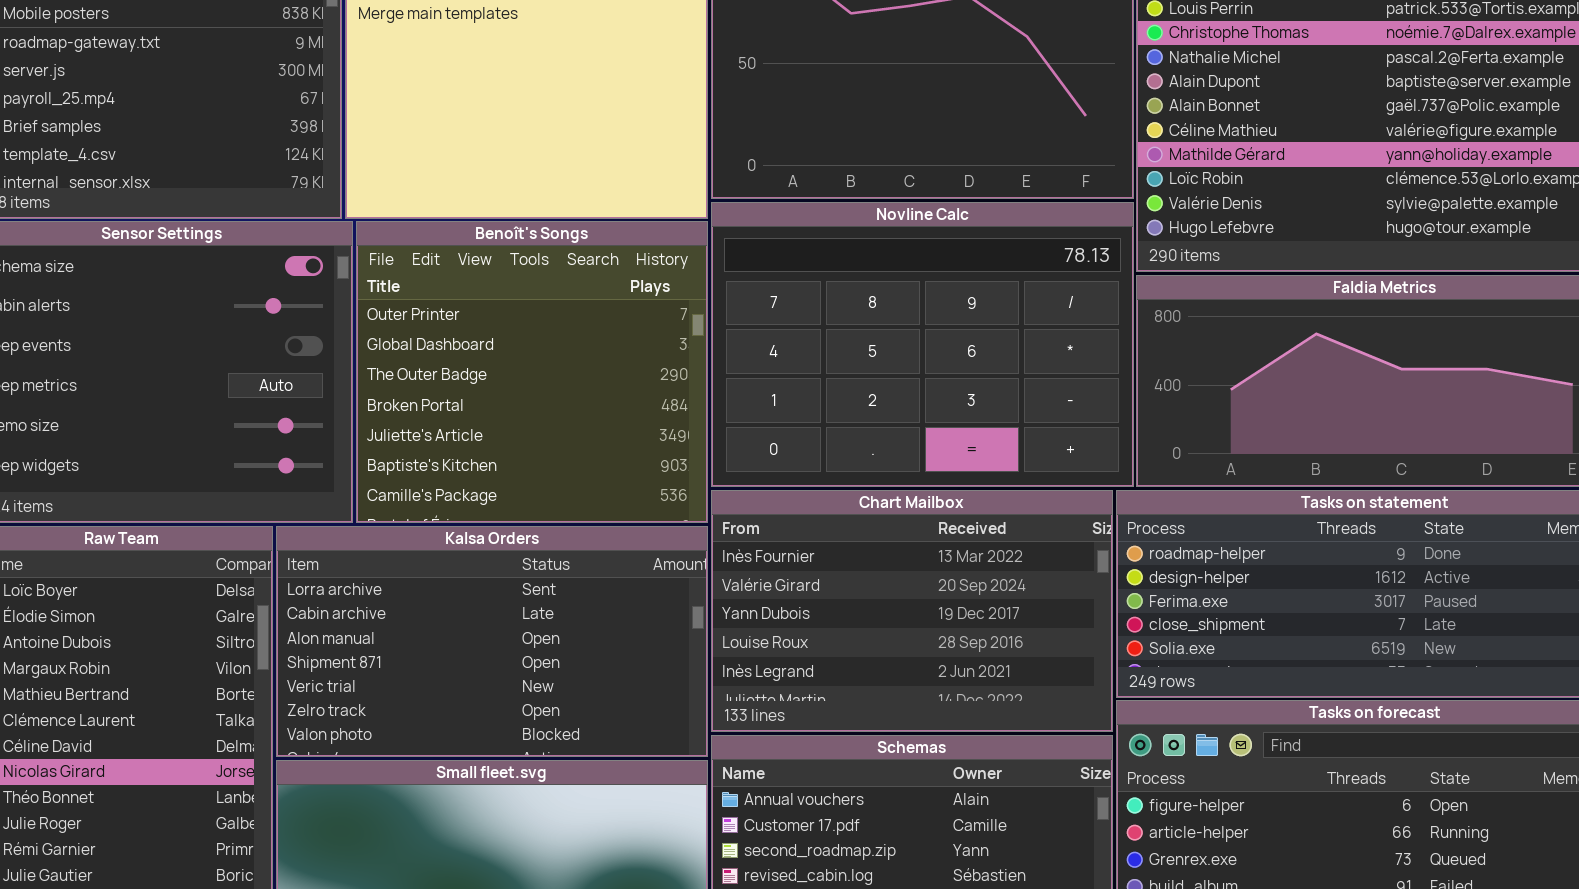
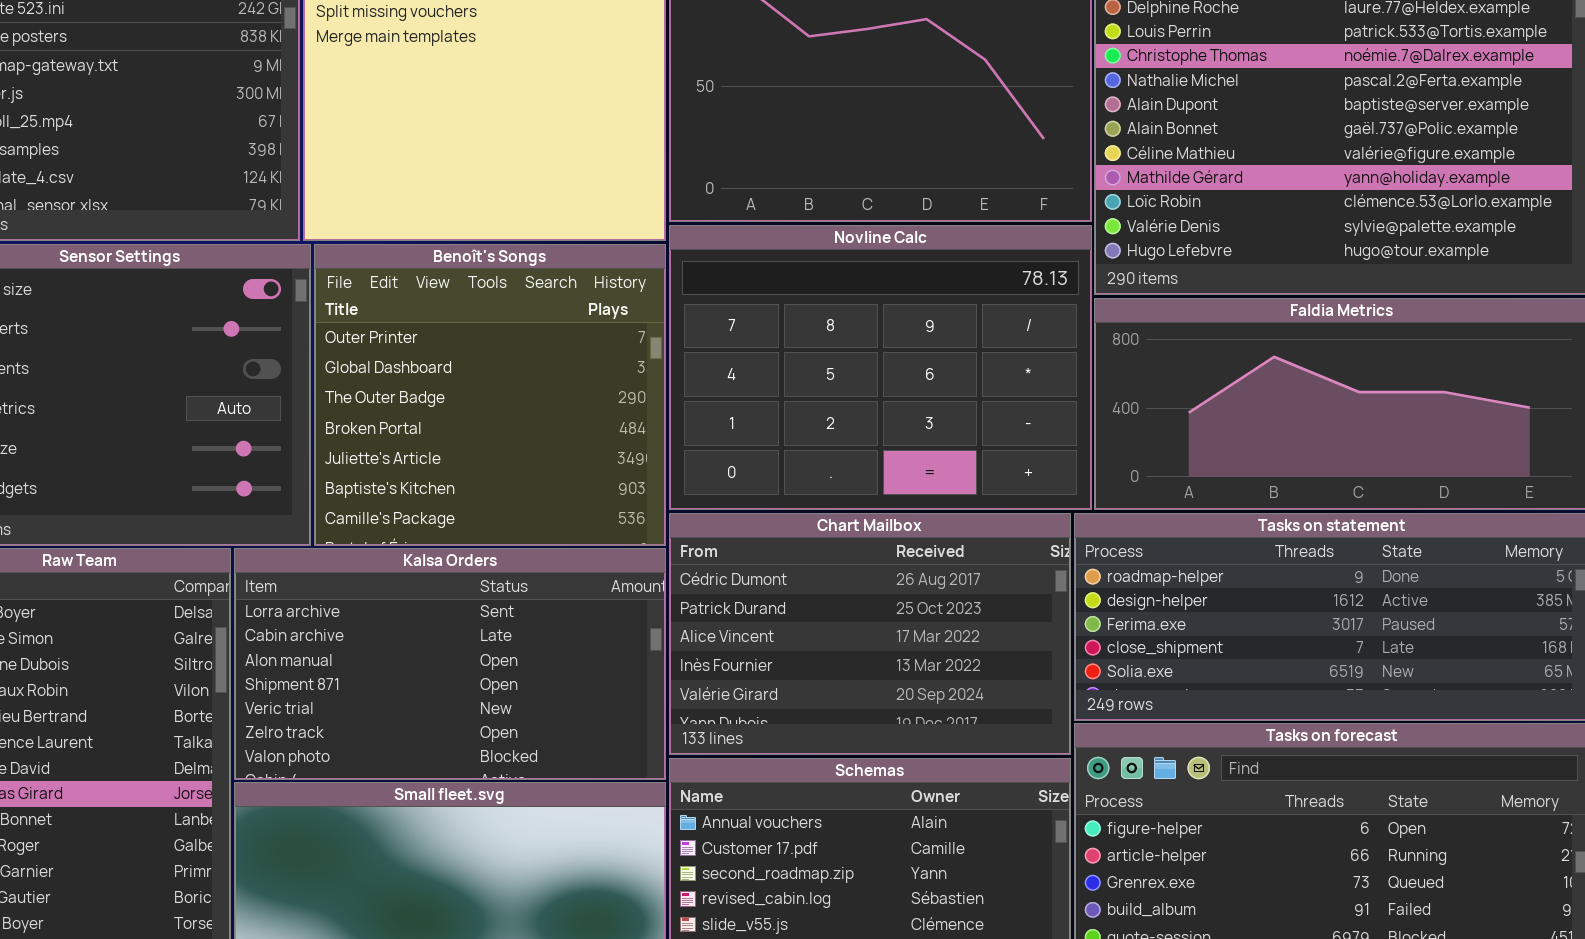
Chart Mailbox: [711,490,1113,732] -> [669,513,1071,755], scrolled up 3 rows

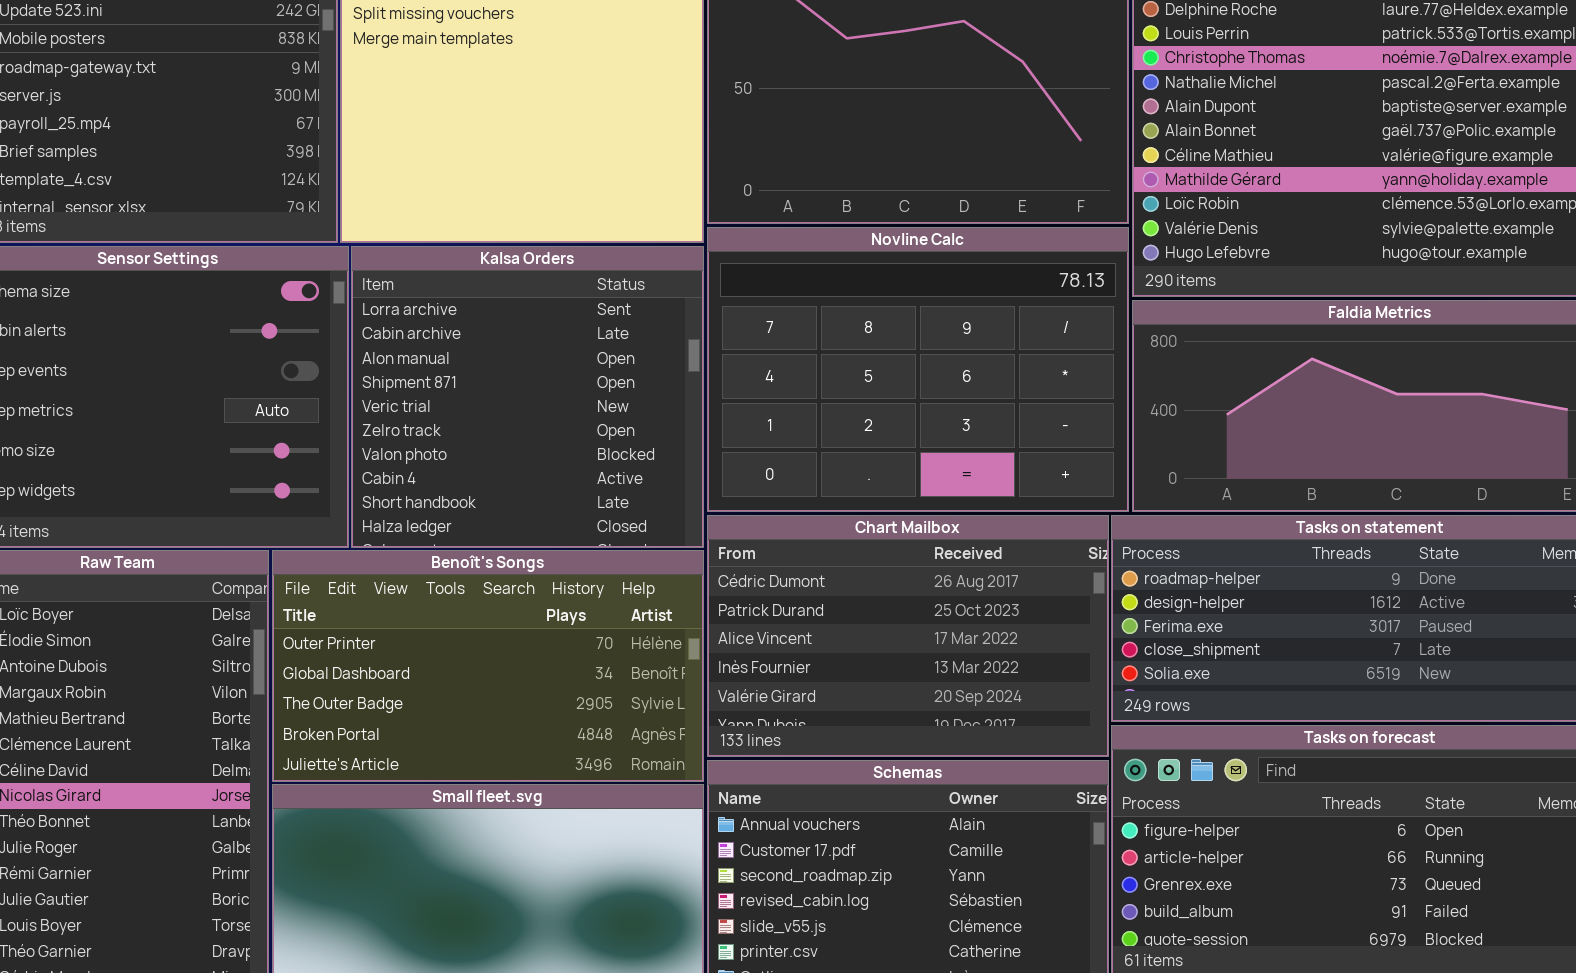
Benoît's Songs: [314,244,666,546] -> [272,550,704,782], moved, resized
Kalsa Orders: [234,548,666,780] -> [351,246,704,548], moved, resized

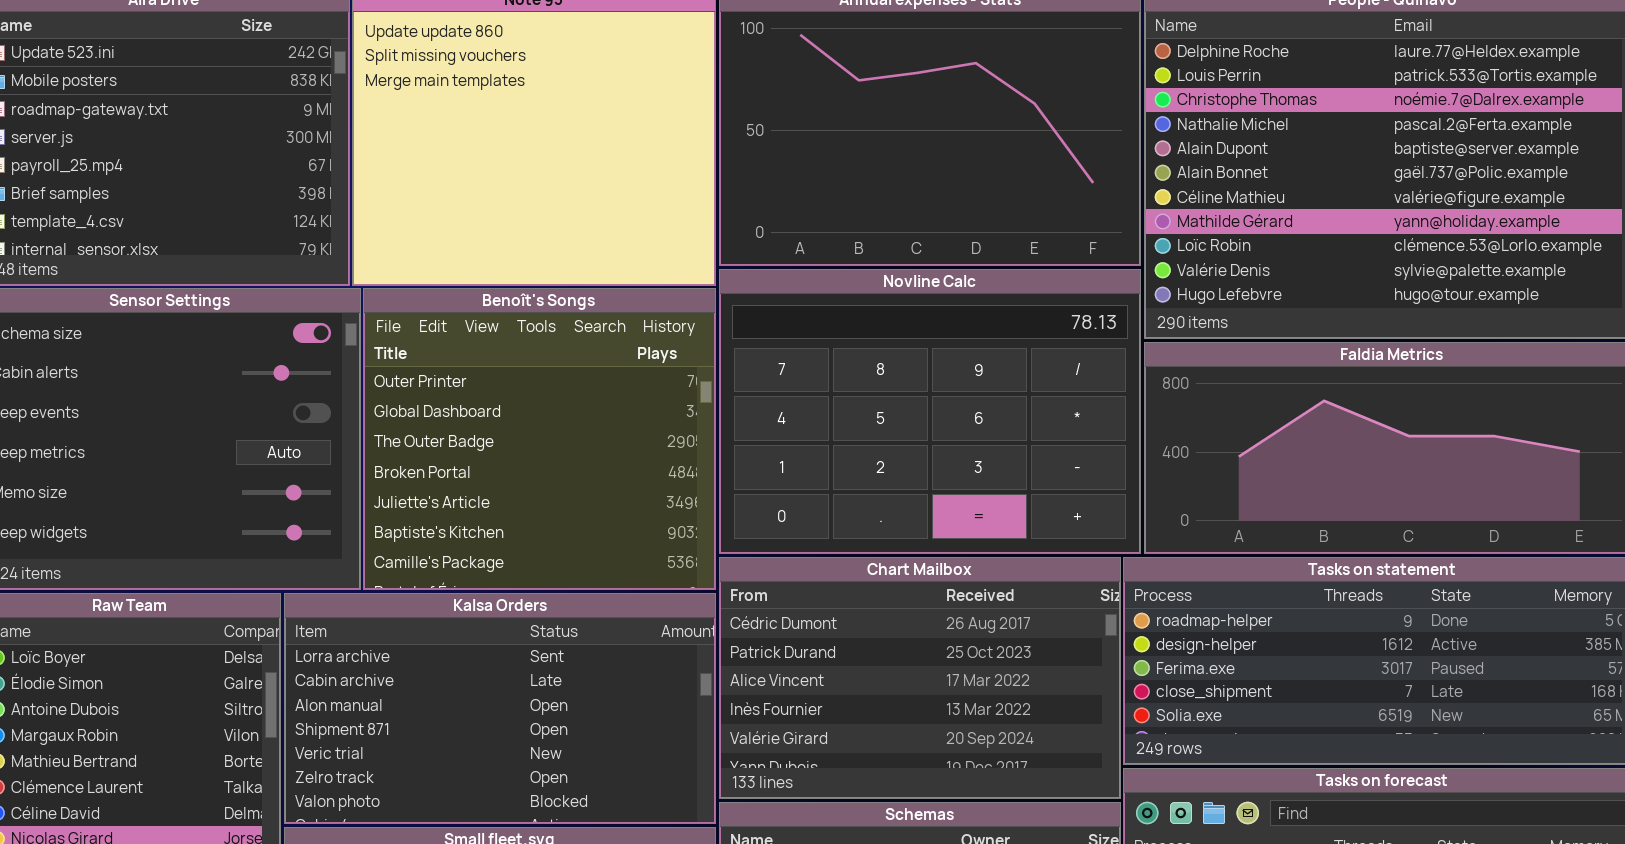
Kalsa Orders: [351,246,704,548] -> [284,593,716,824], moved, resized
Benoît's Songs: [272,550,704,782] -> [363,288,716,590], moved, resized

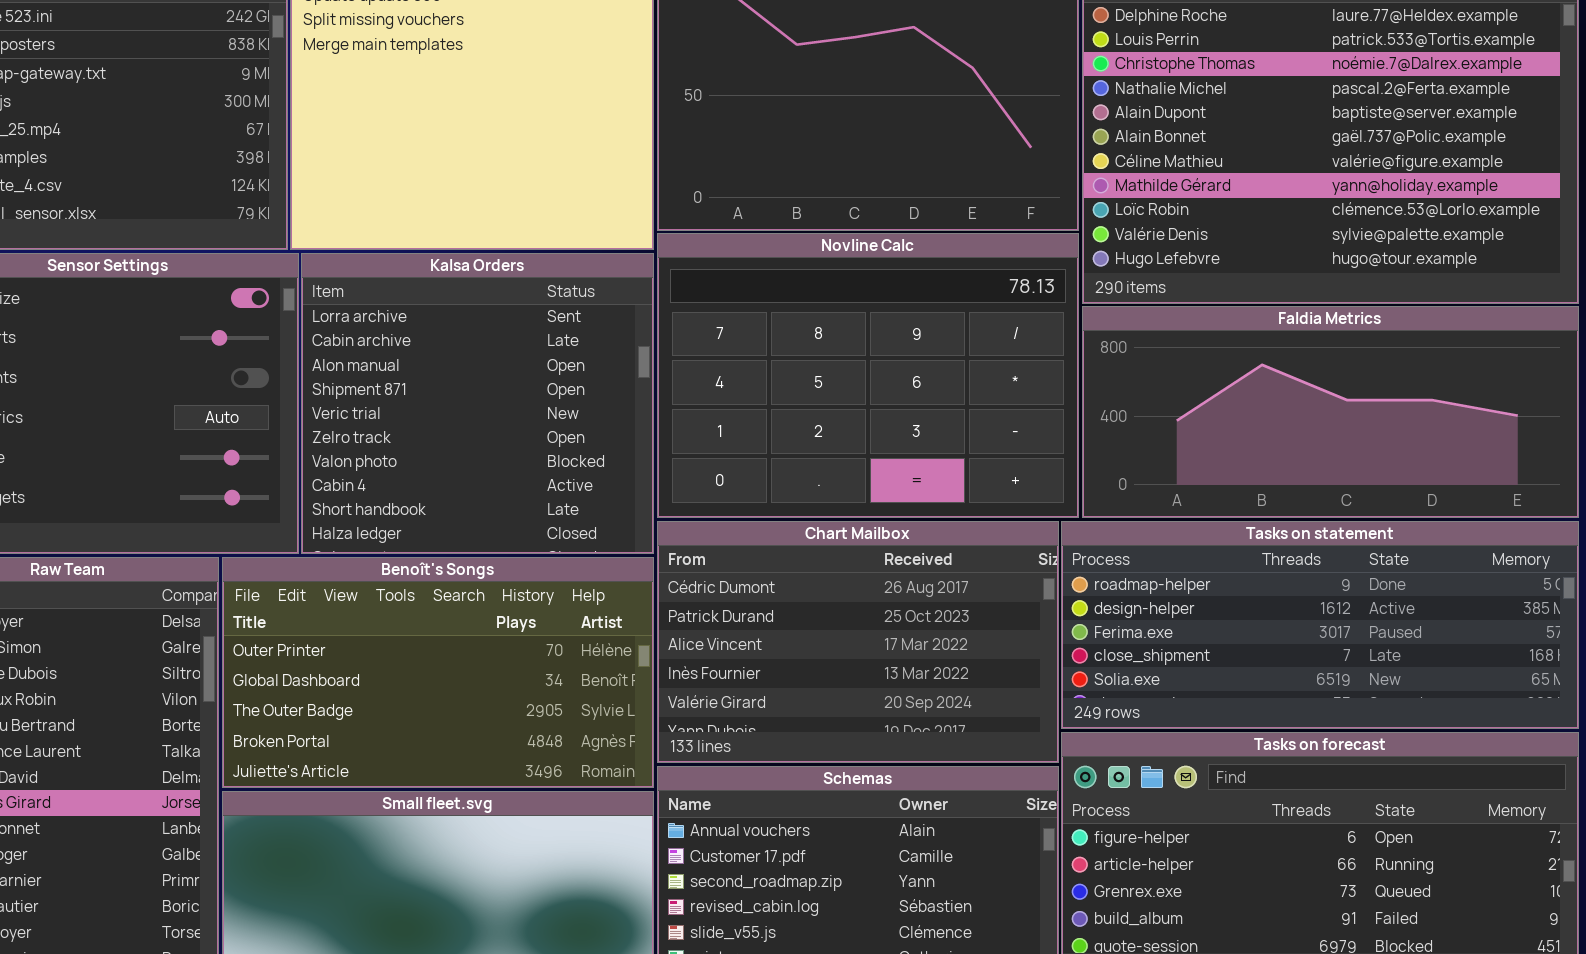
Benoît's Songs: [363,288,716,590] -> [222,557,654,788], moved, resized
Kalsa Orders: [284,593,716,824] -> [301,253,654,554], moved, resized

